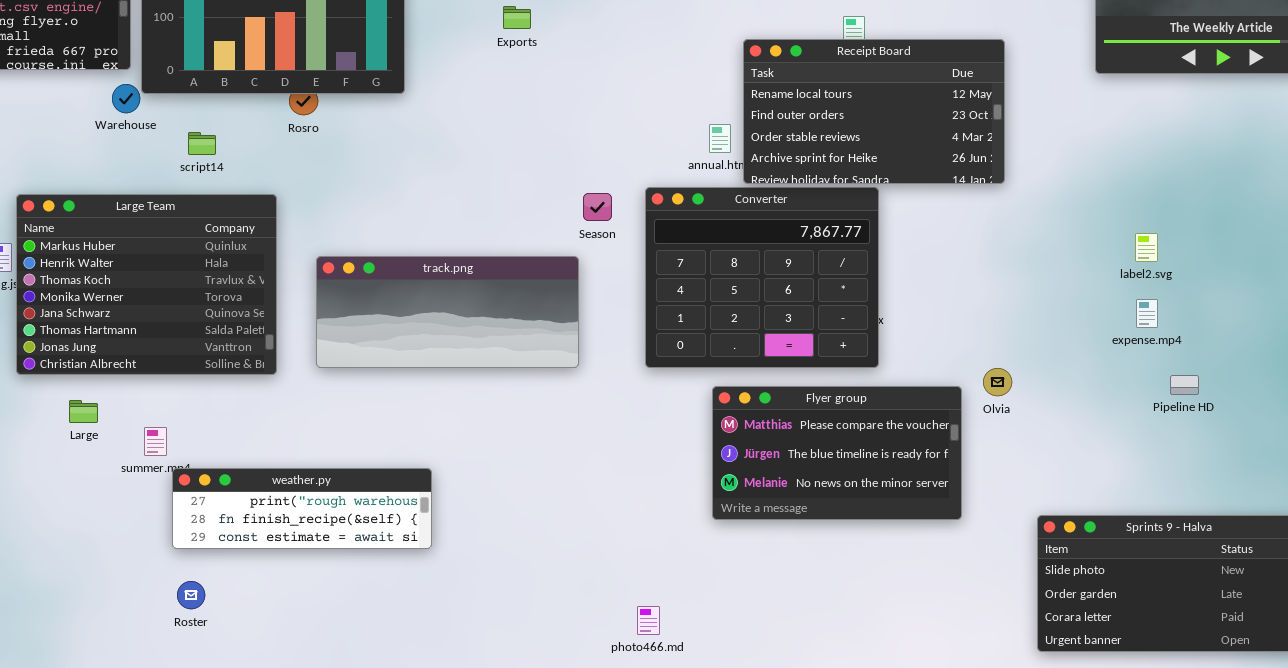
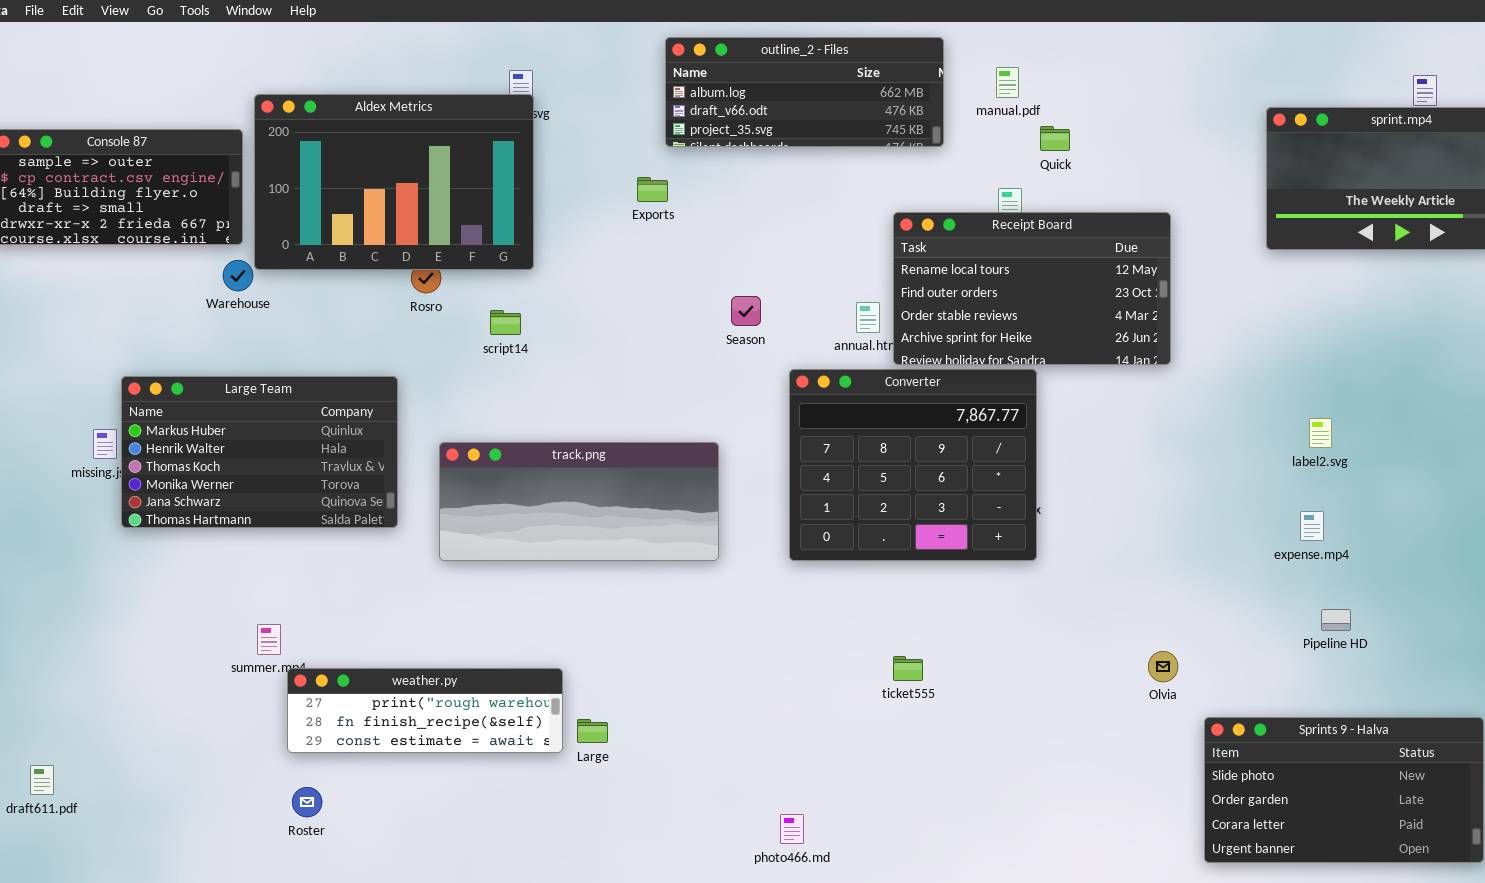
script14: [188,132,216,155] -> [490,310,521,335], moved
Season: [583,193,612,221] -> [731,296,761,326], moved
Large Team: [16,194,277,375] -> [121,376,398,528], resized
expense.mp4: [1136,299,1158,328] -> [1300,511,1324,541], moved
Olvia: [983,368,1012,396] -> [1148,651,1178,682], moved
Pipeline HD: [1170,375,1199,395] -> [1321,609,1351,631], moved
Flyer group: [712,386,962,520] -> none, closed
Large: [69,400,98,423] -> [577,719,608,743], moved

